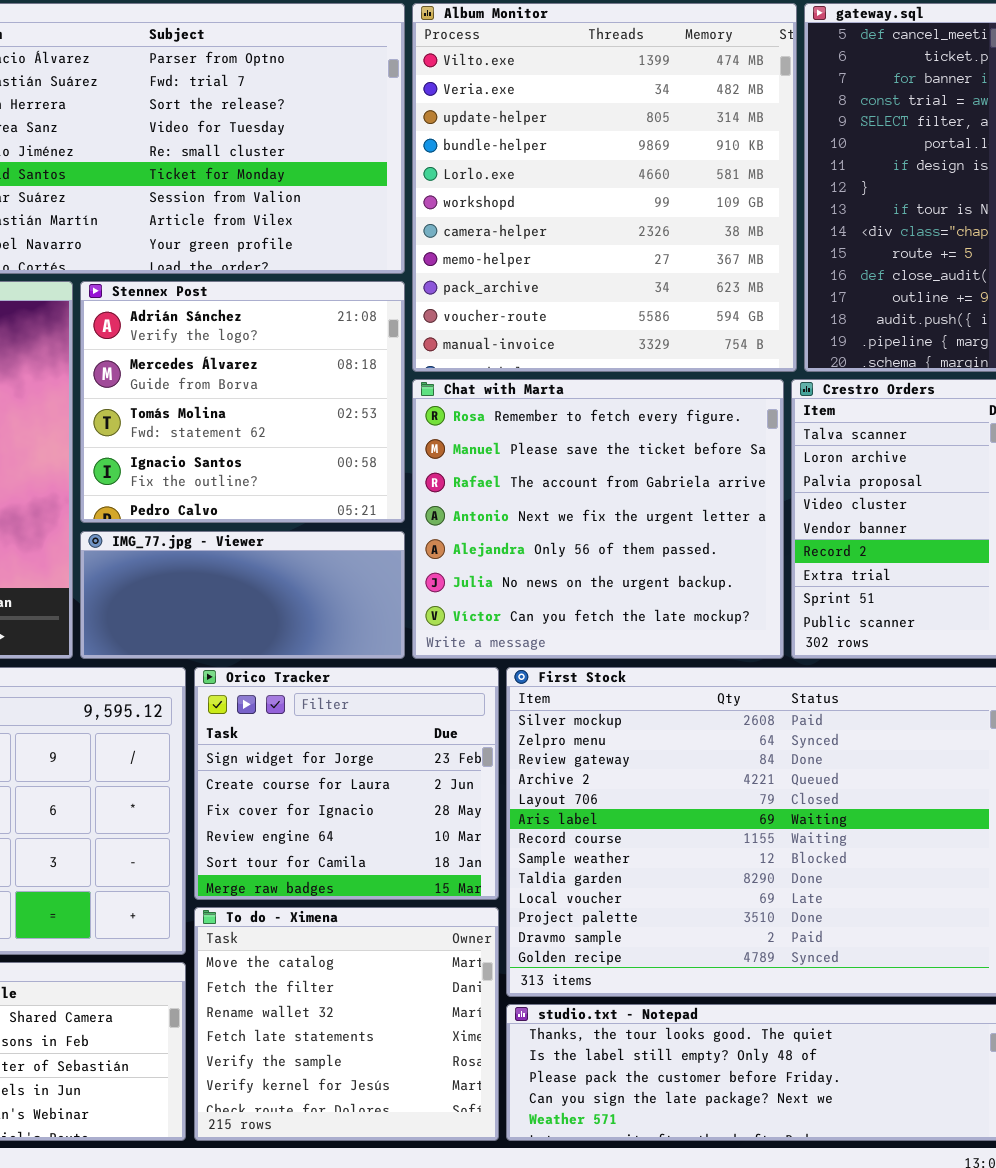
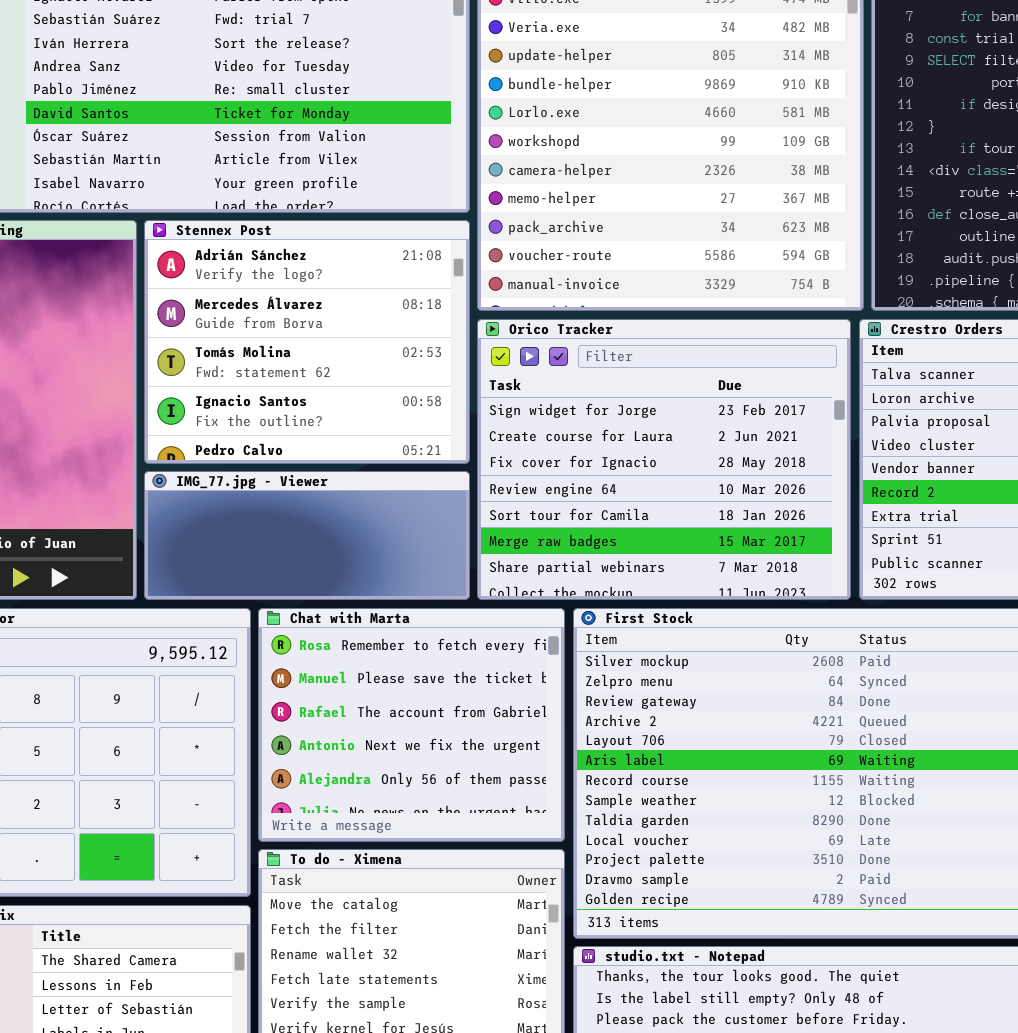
Chat with Marta: [412,379,784,659] -> [258,608,565,842], moved, resized
Orico Tracker: [194,667,499,900] -> [477,319,851,600], moved, resized

